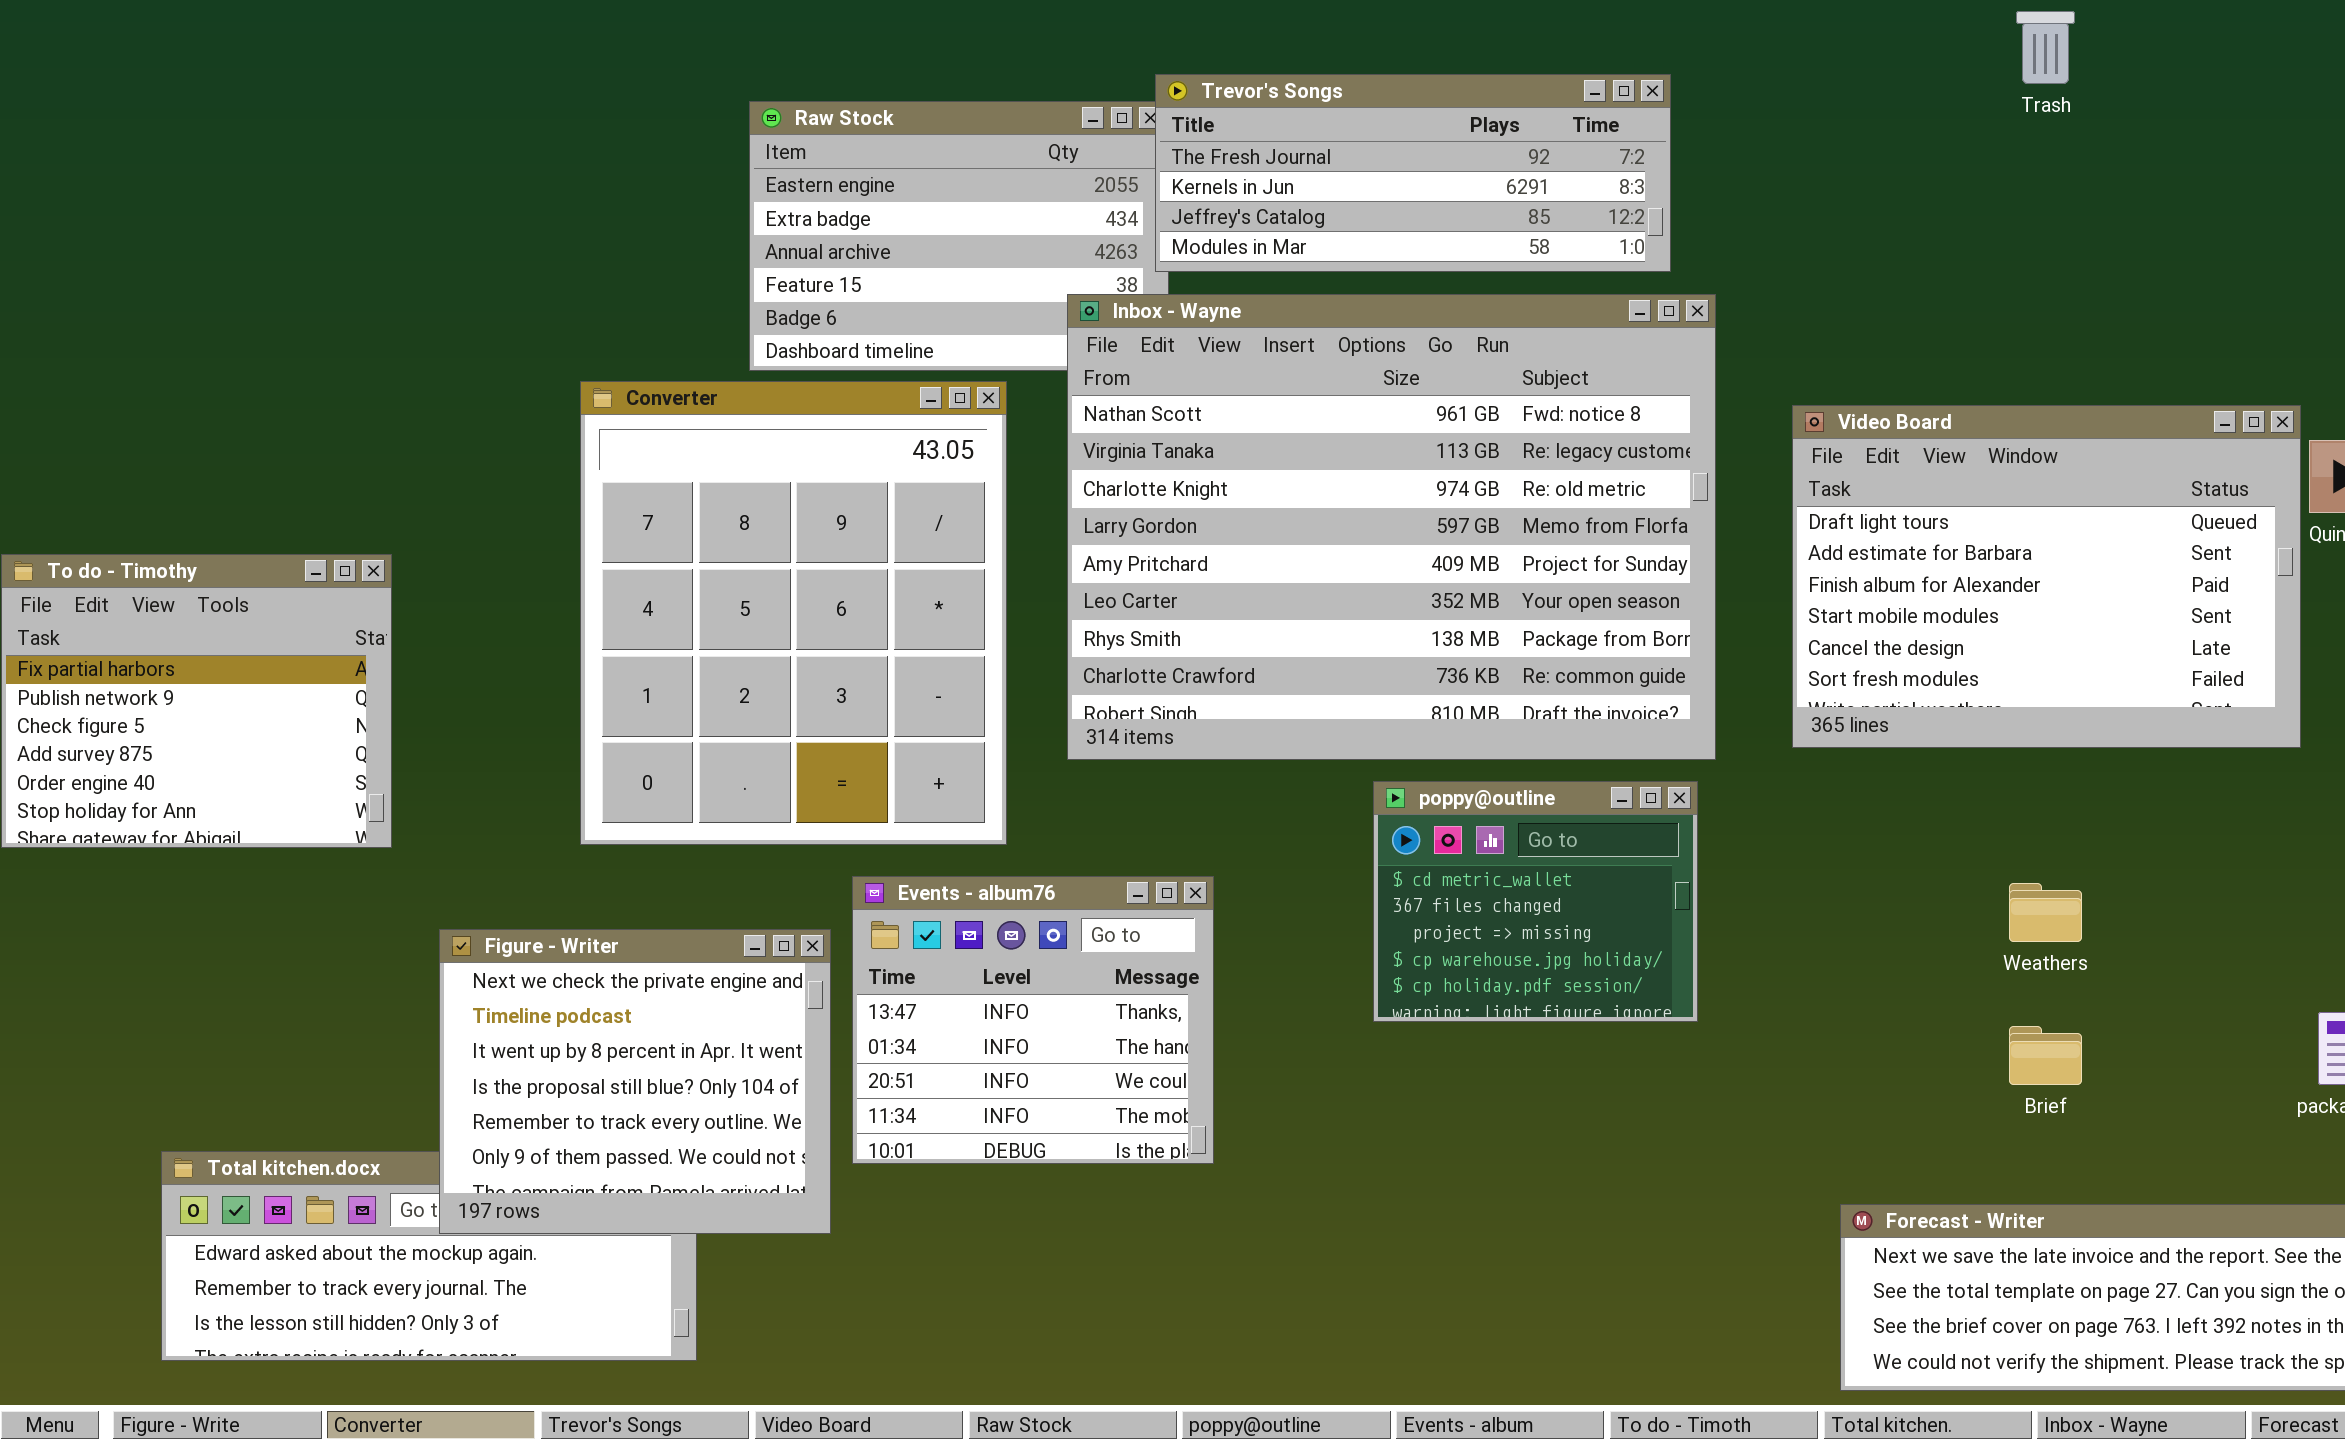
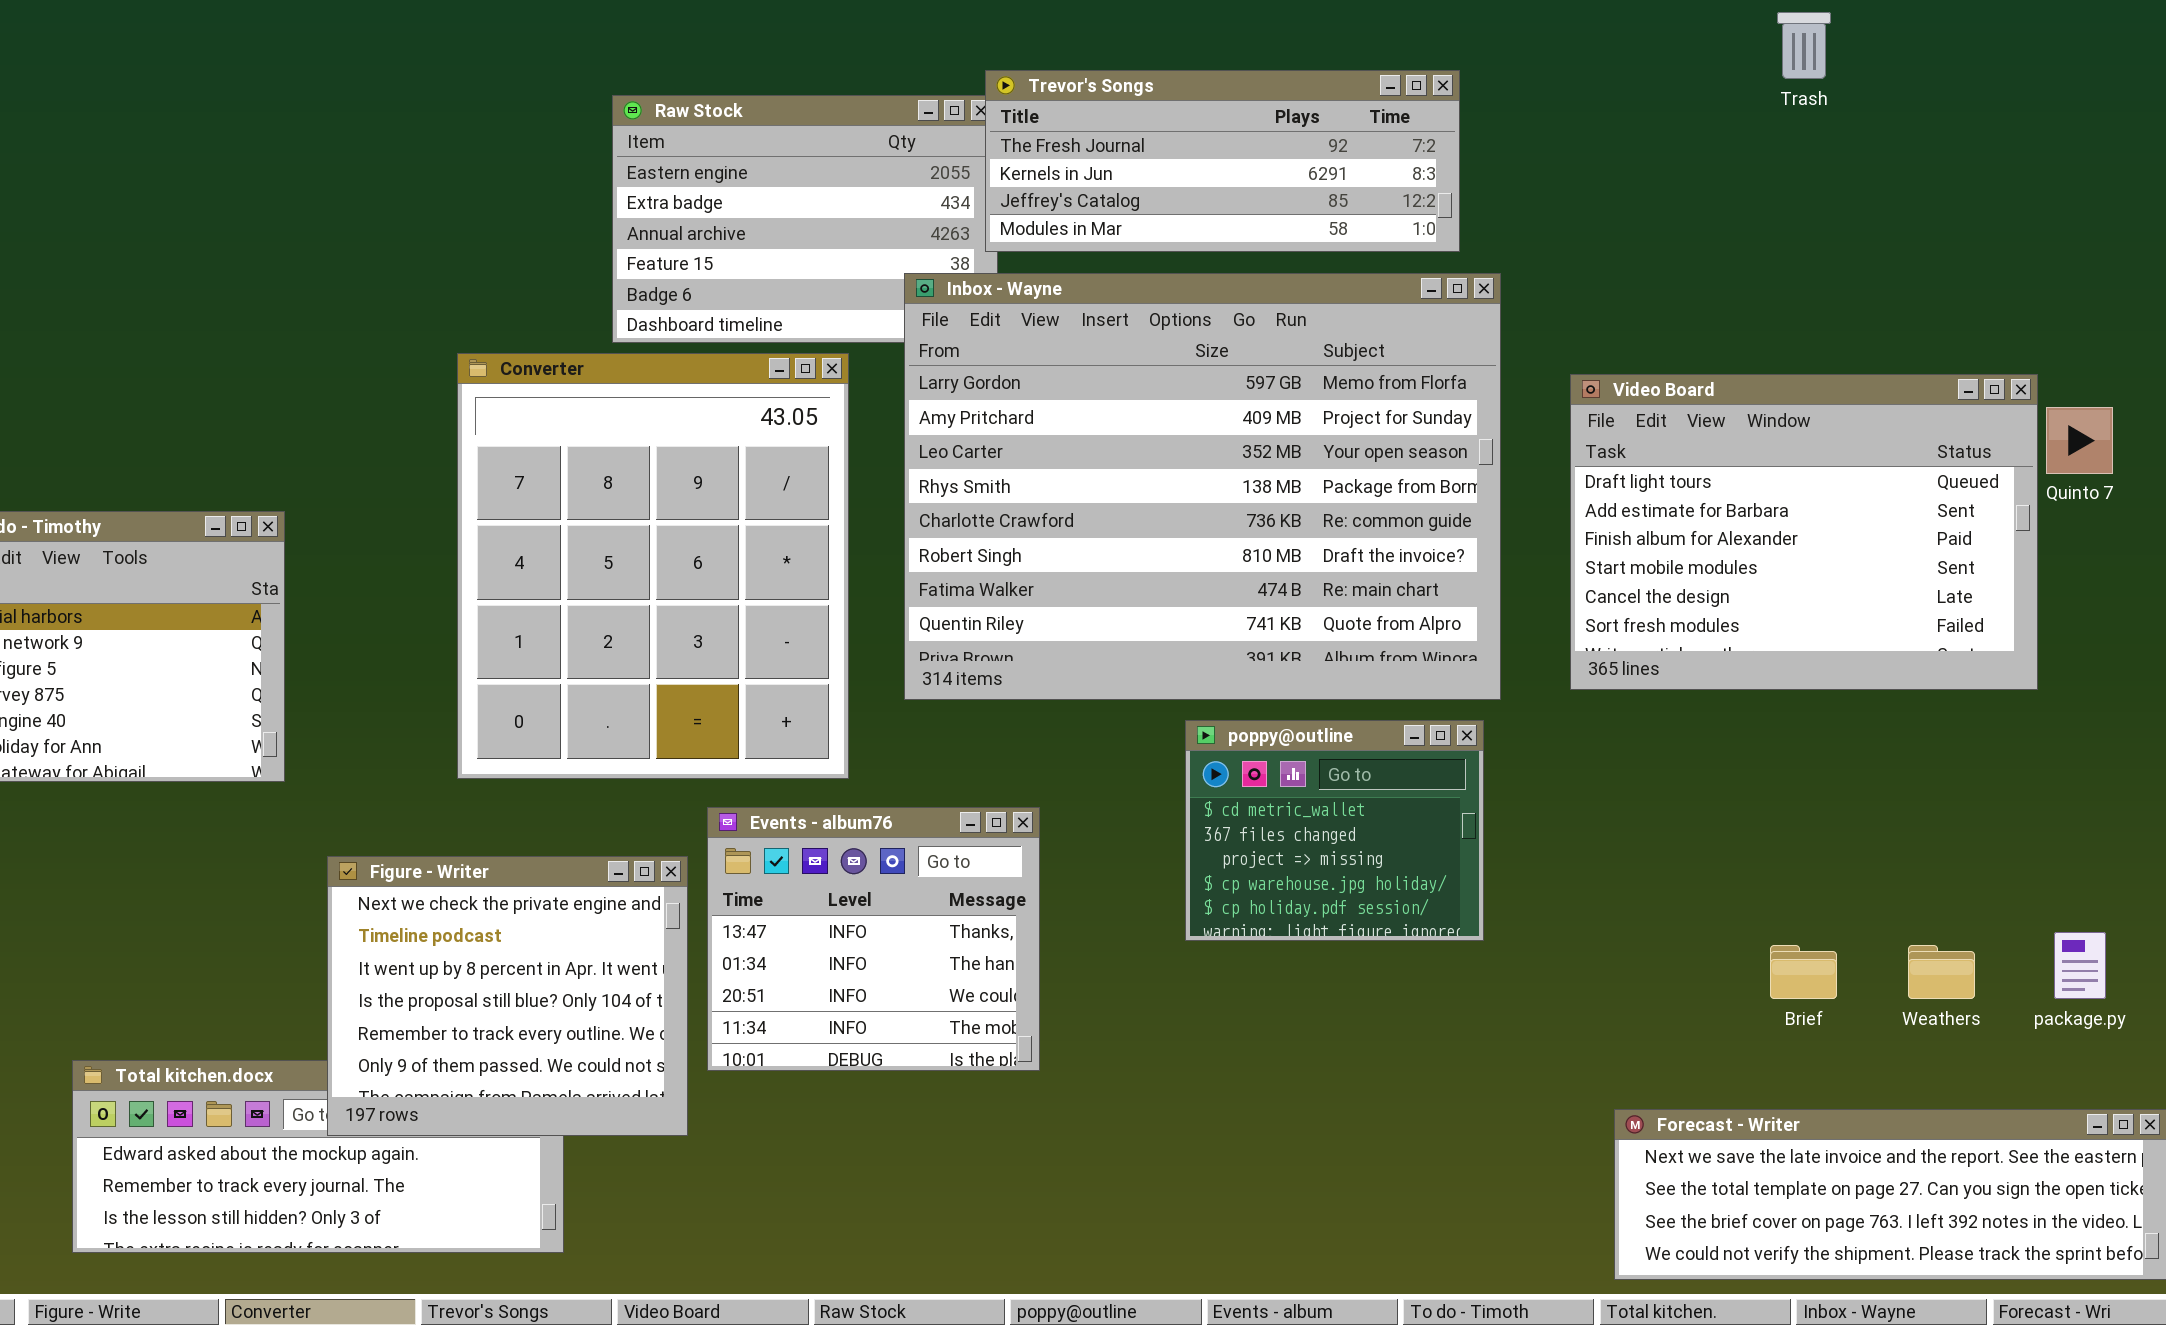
Inbox - Wayne: [1067,294,1716,760] -> [904,273,1501,700], scrolled down 3 rows
Weathers: [2009,883,2082,942] -> [1908,945,1975,999], moved

